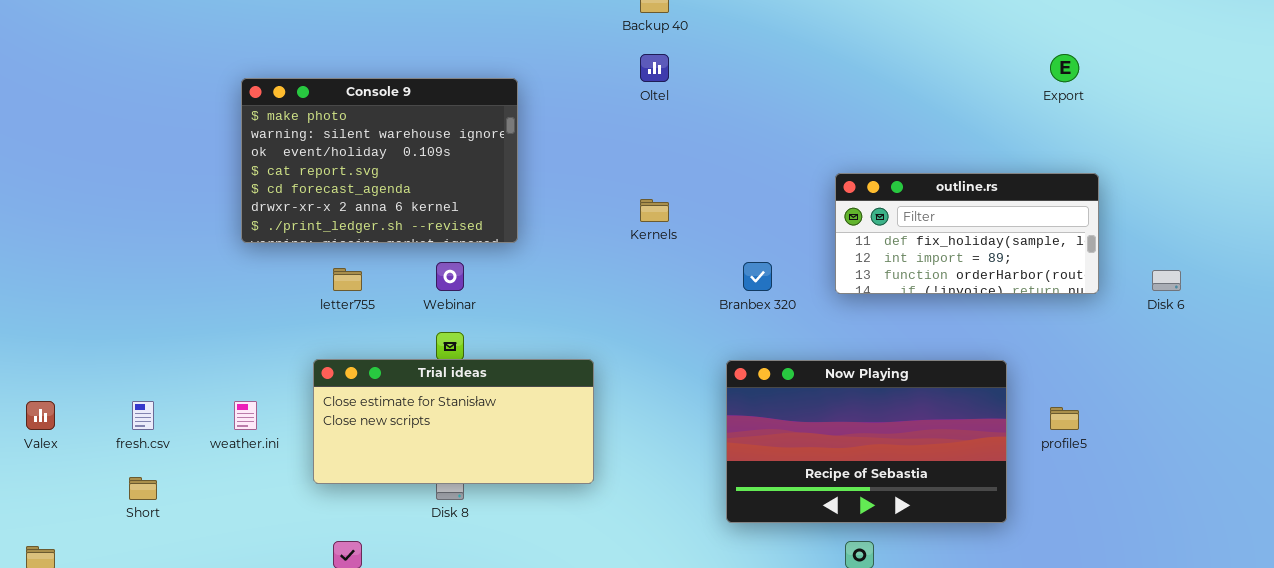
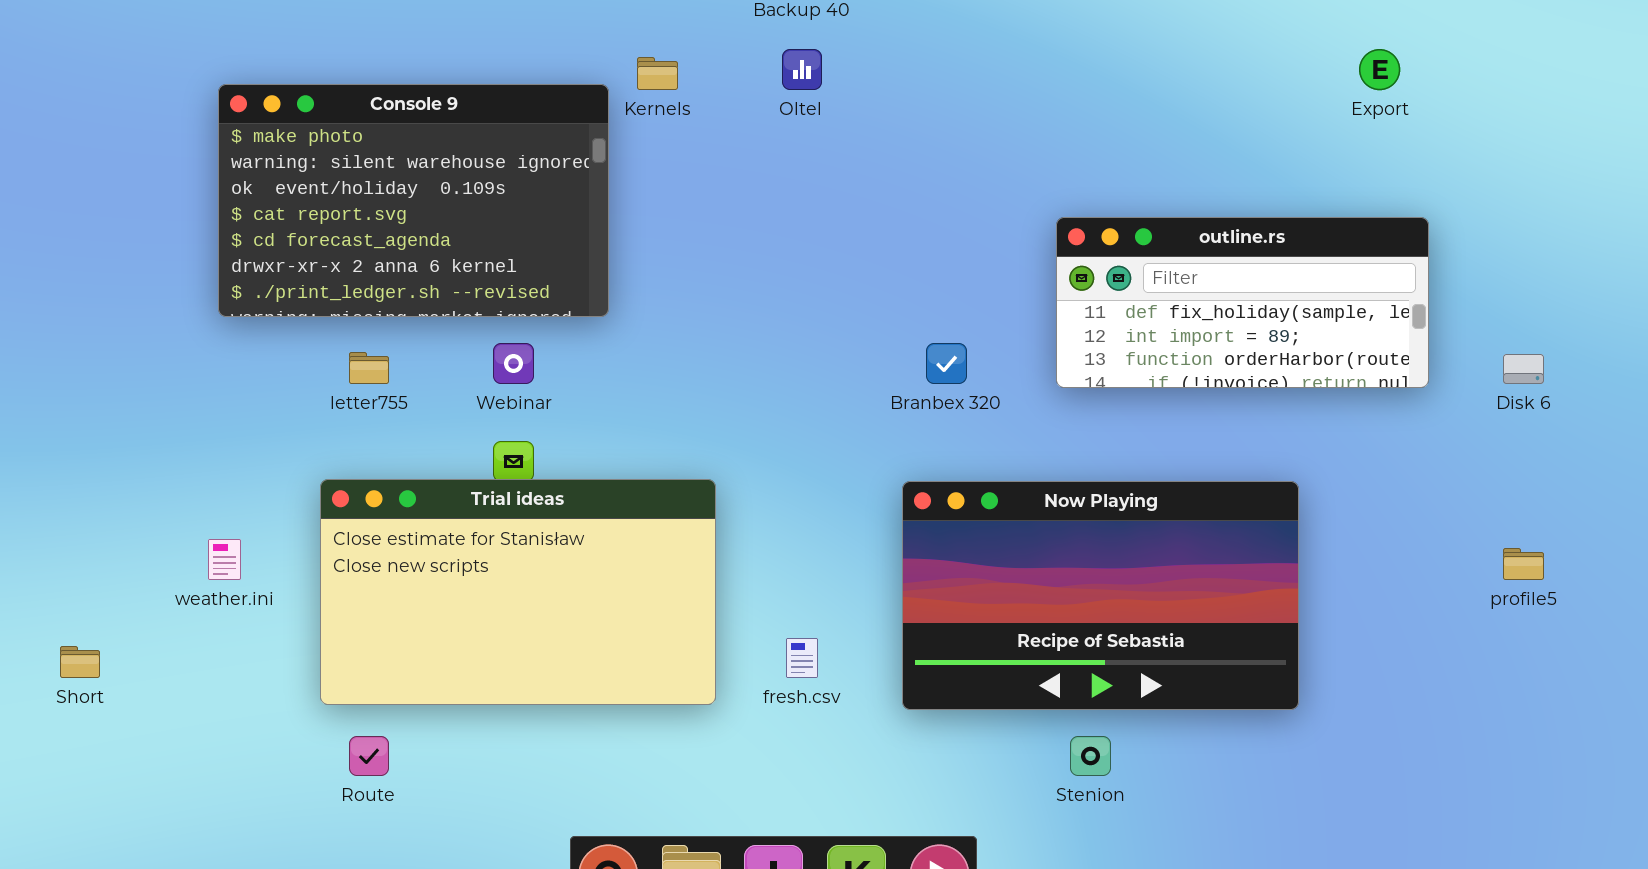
Kernels: [640,199,669,222] -> [637,57,678,90], moved
Trial ideas: [313,359,594,484] -> [320,479,716,705], resized
fresh.csv: [132,401,154,430] -> [786,638,818,678], moved
profile5: [1050,407,1079,430] -> [1503,548,1544,580], moved

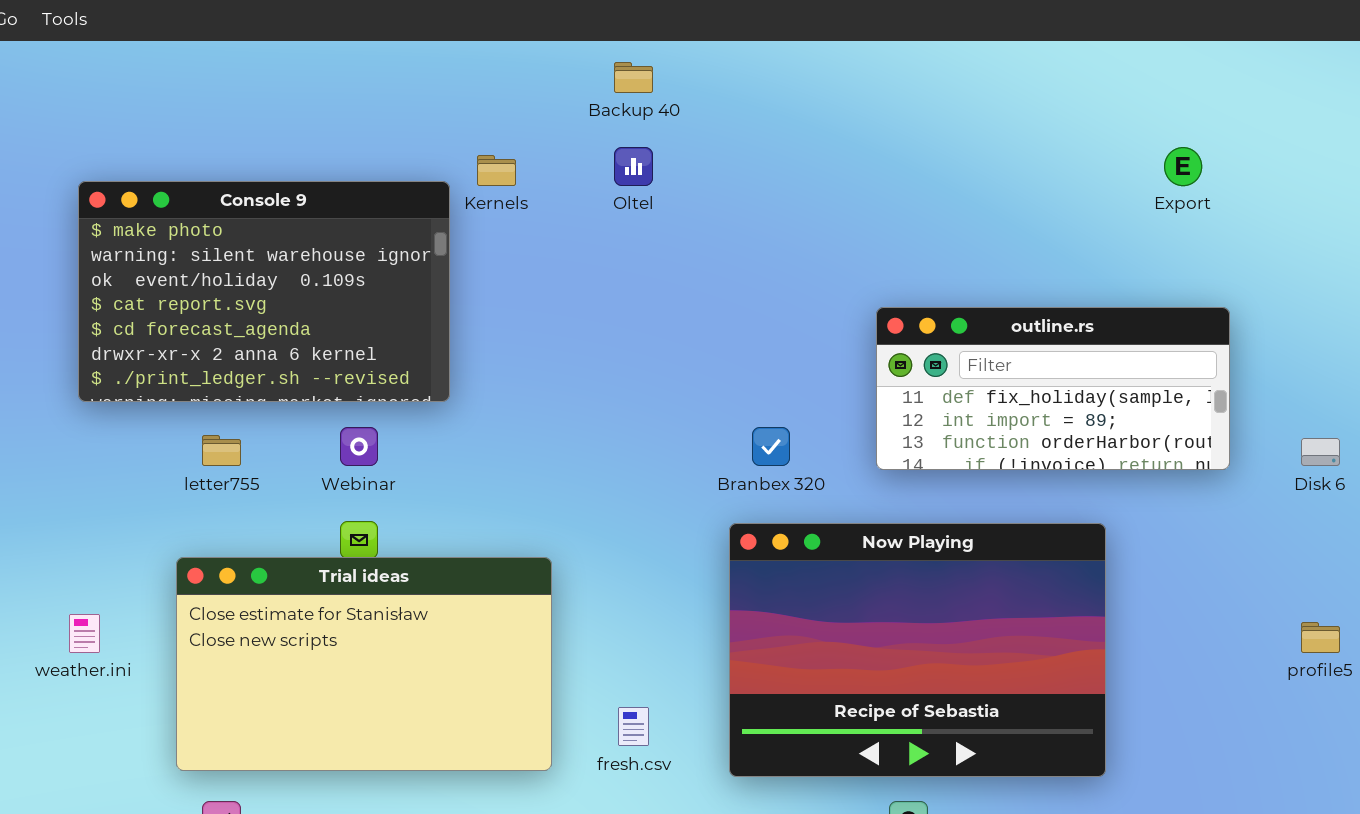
Now Playing: [902,481,1299,710] -> [729,523,1106,777], resized

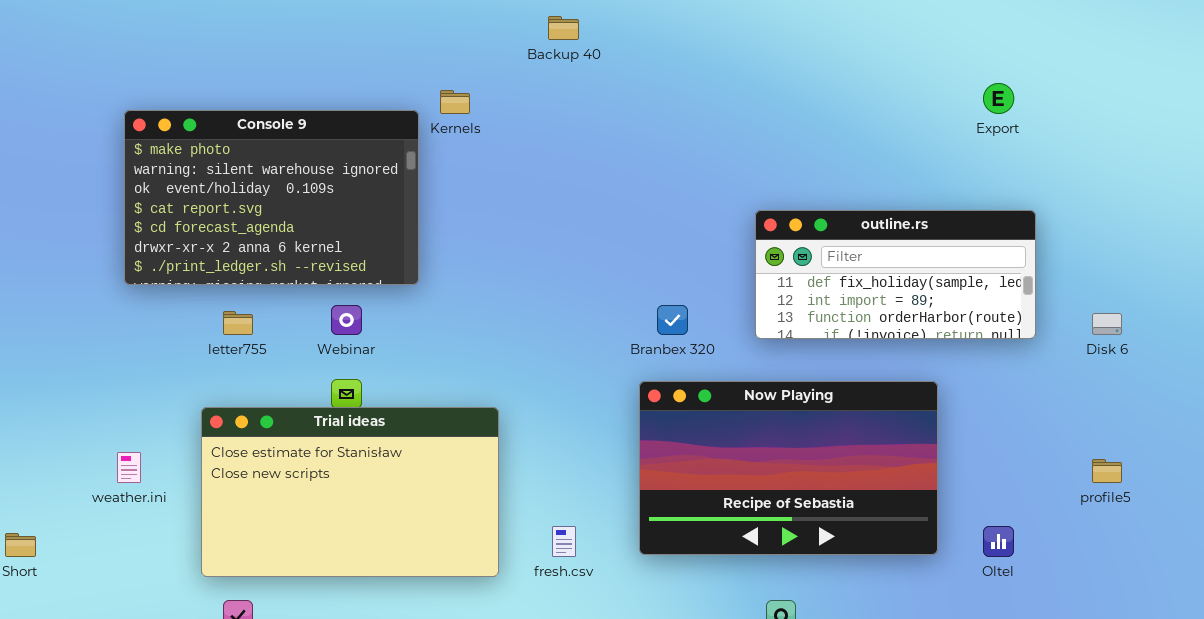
Oltel: [614,147,653,186] -> [983,526,1014,557], moved
Now Playing: [729,523,1106,777] -> [639,381,938,555], resized

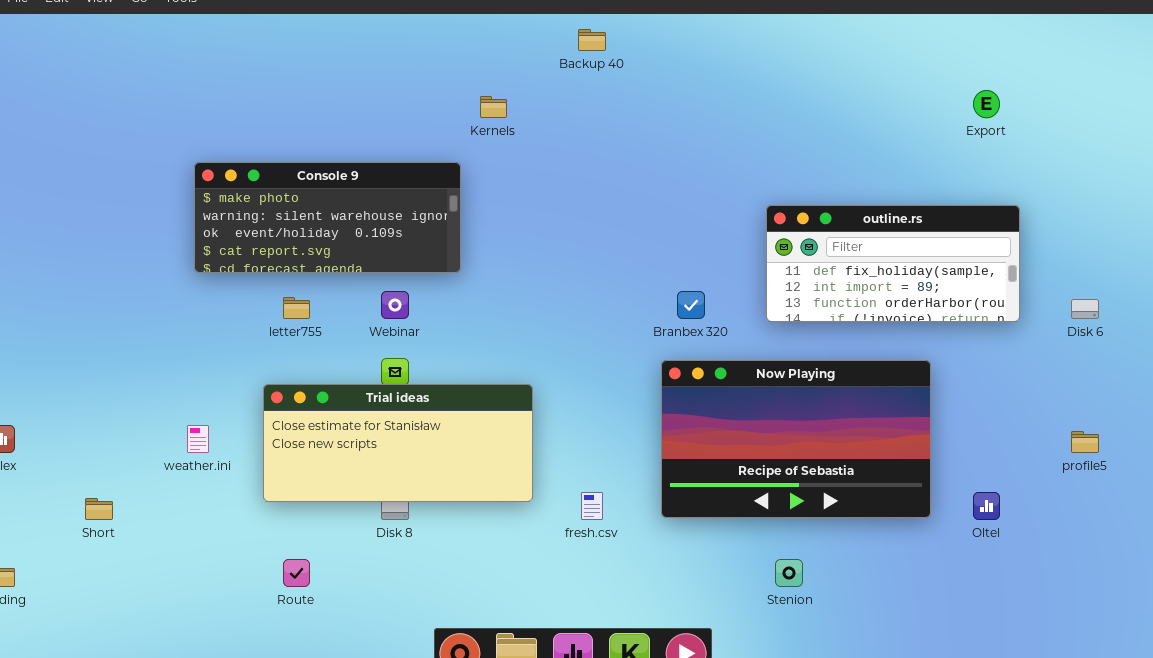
Console 9: [124,110,419,285] -> [194,162,461,273], resized
Trial ideas: [201,407,499,577] -> [263,384,533,502], resized

